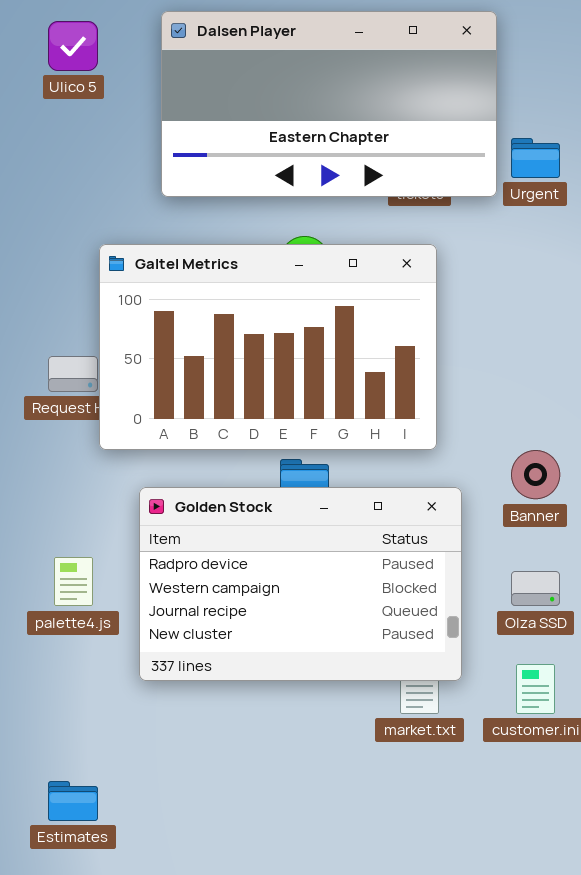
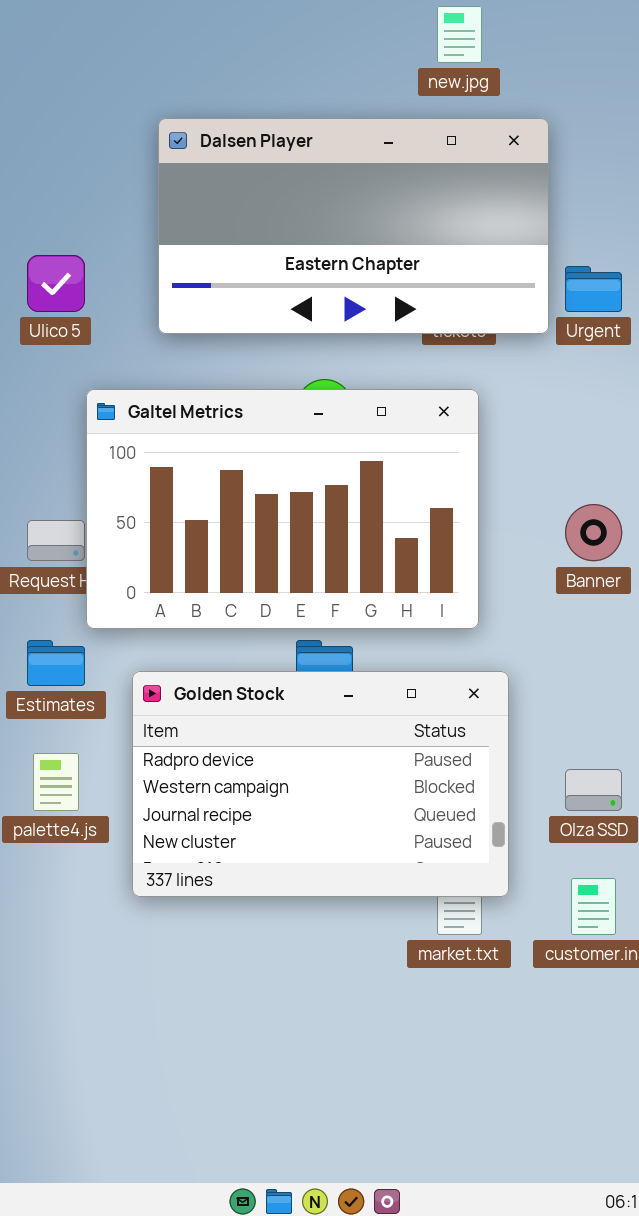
Ulico 5: [48,21,98,71] -> [27,255,85,312], moved
Banner: [511,450,560,499] -> [565,504,622,561], moved
Estimates: [48,781,98,821] -> [27,640,85,686], moved

